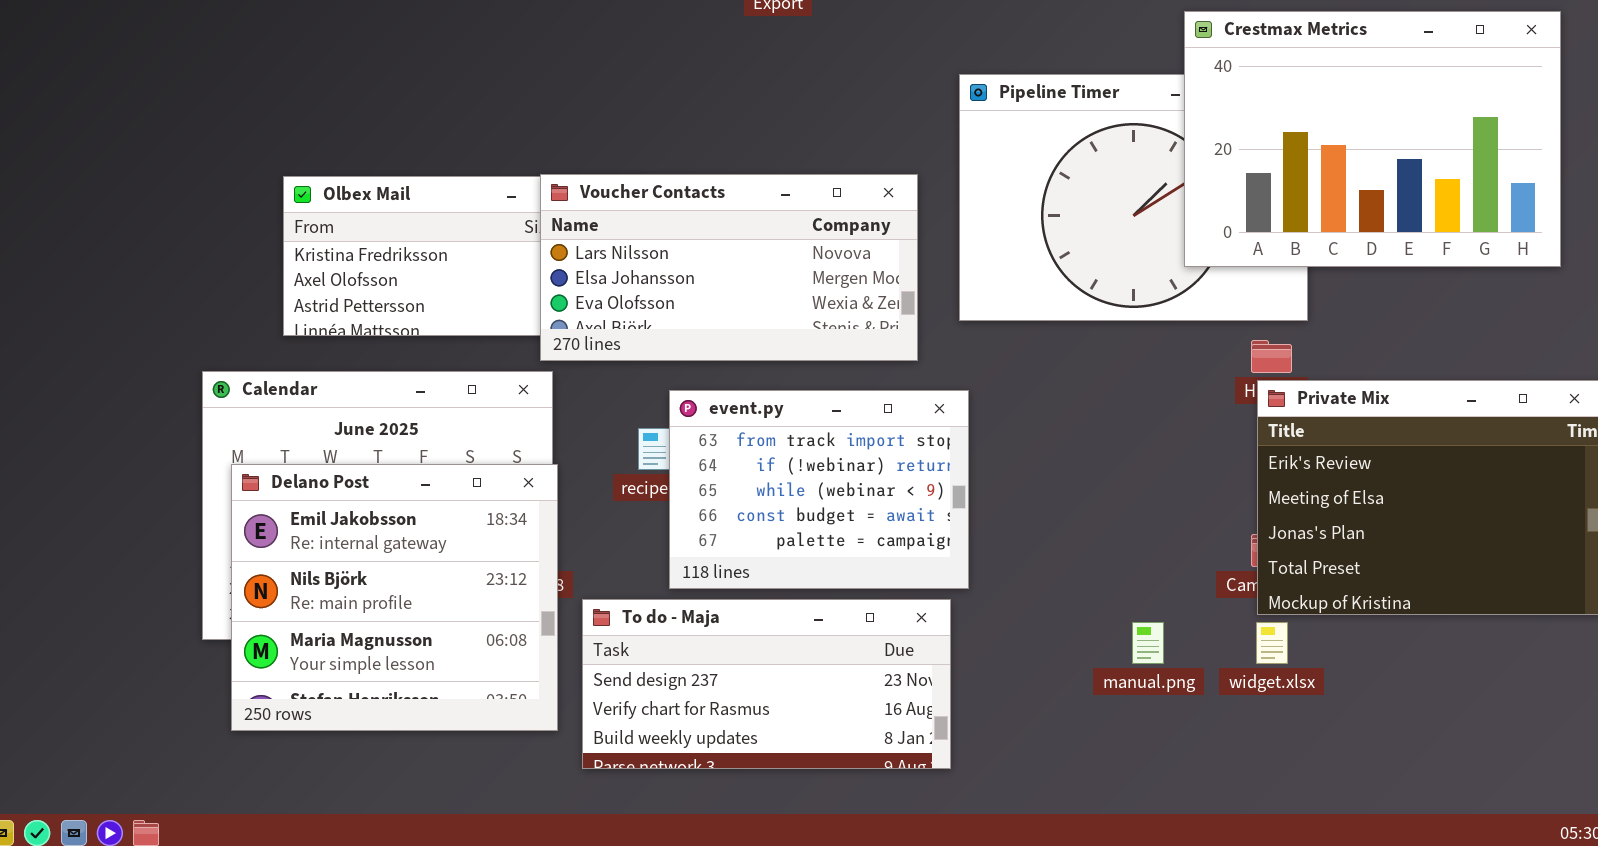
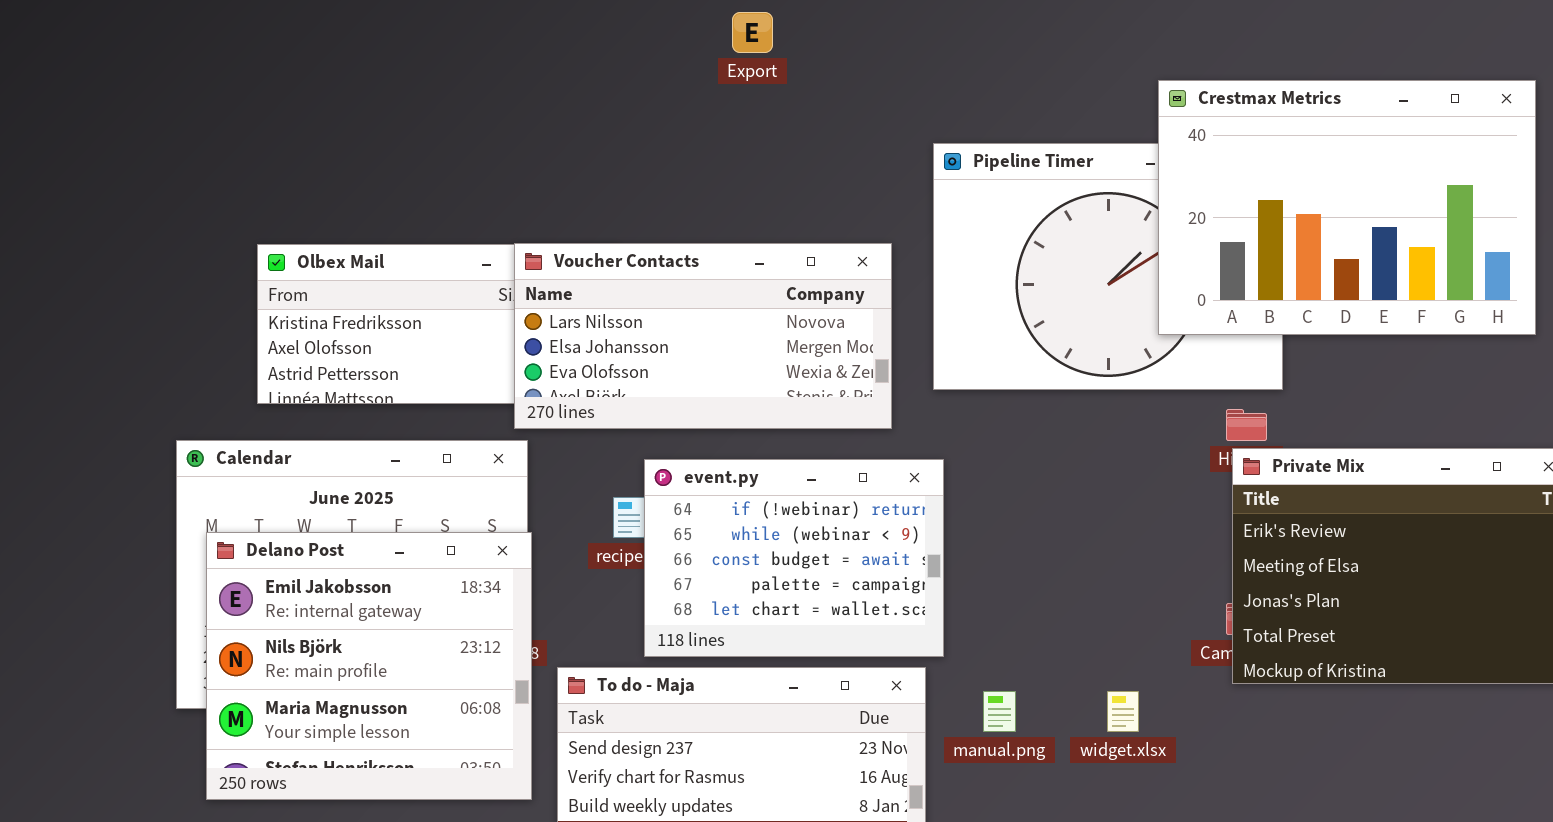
event.py: [669,390,969,589] -> [644,459,944,657], scrolled down 1 row
manual.png: [1132,622,1164,664] -> [983,691,1016,732], moved
widget.xlsx: [1256,622,1288,664] -> [1107,691,1139,732], moved

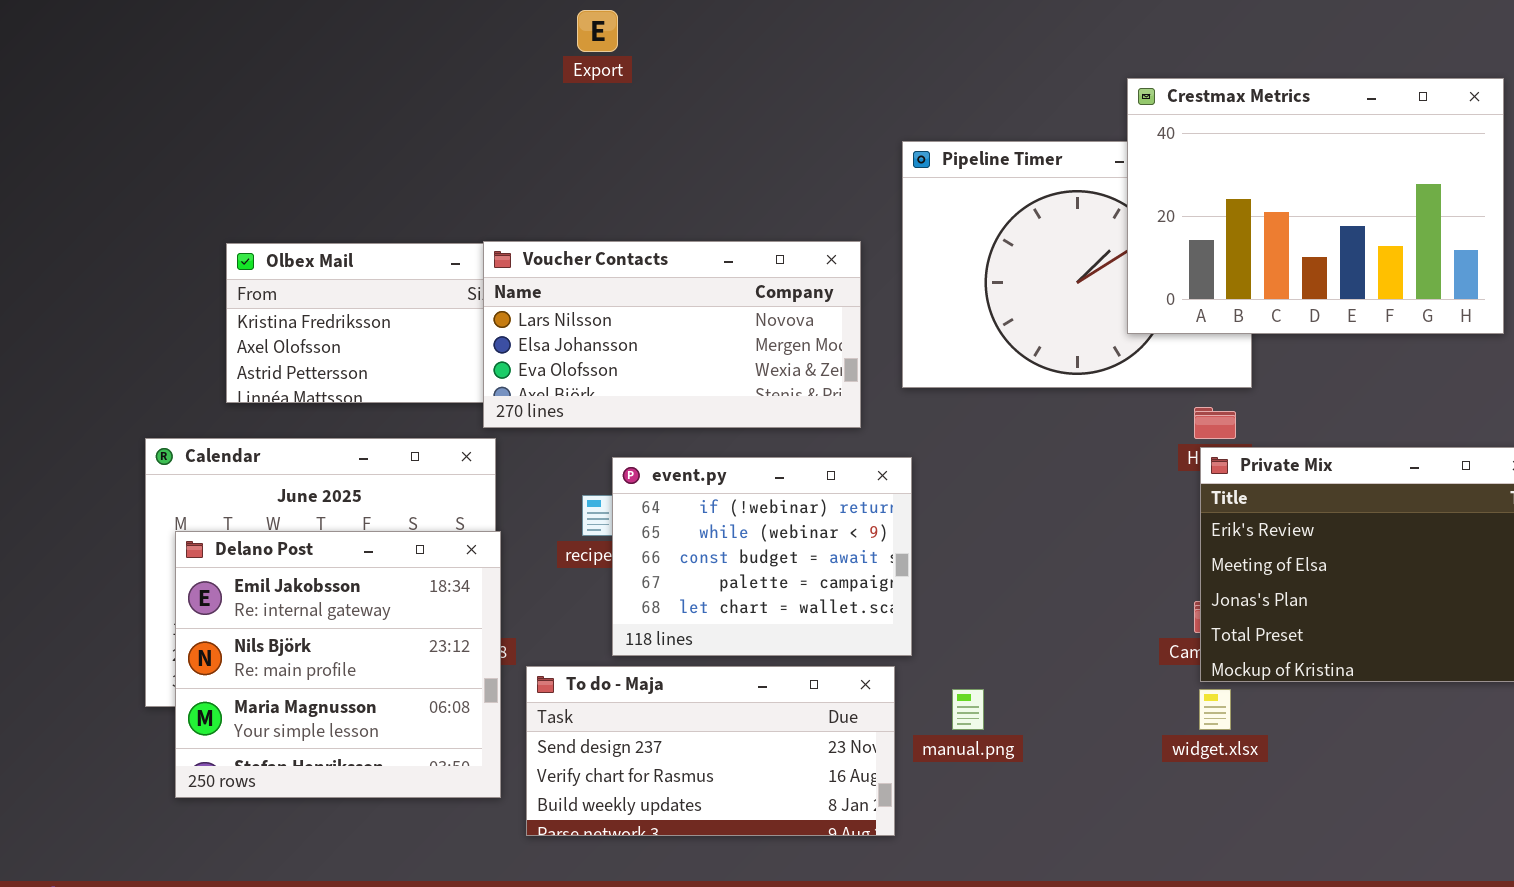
Export: [732,12,773,53] -> [577,10,618,52], moved
widget.xlsx: [1107,691,1139,732] -> [1199,689,1231,730], moved

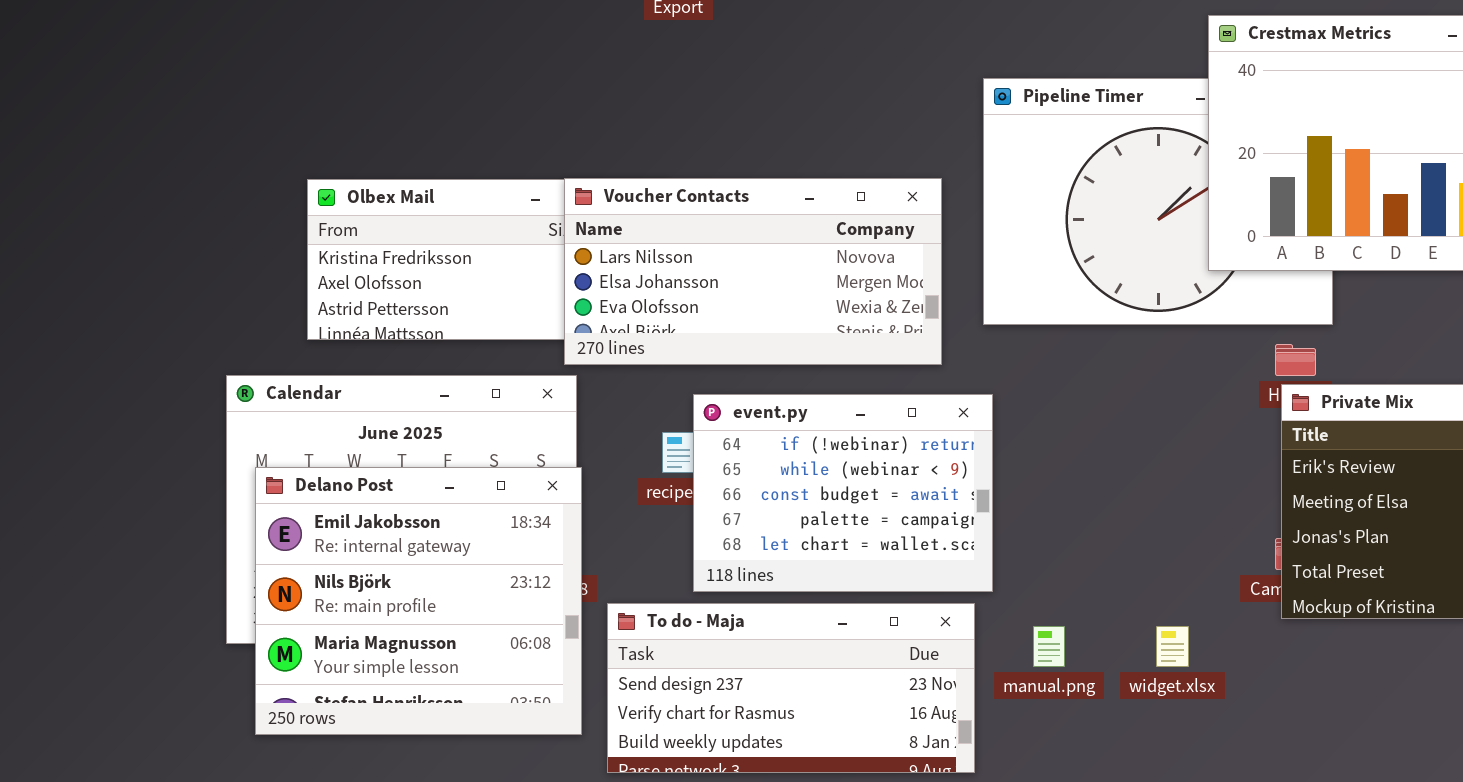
widget.xlsx: [1199,689,1231,730] -> [1156,626,1189,667], moved

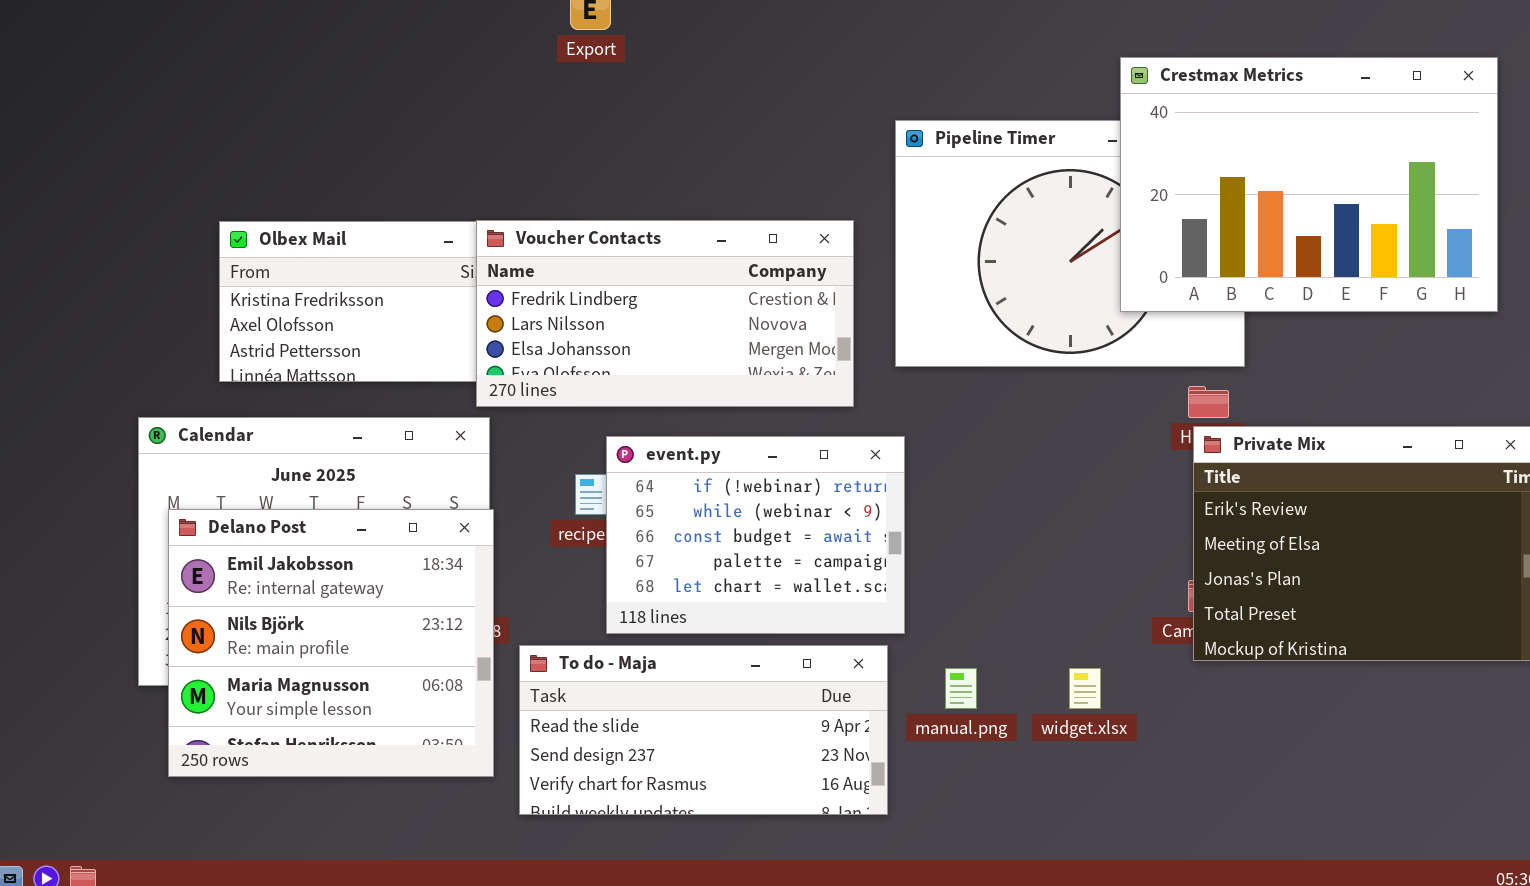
Voucher Contacts: [564,178,942,365] -> [476,220,854,407], scrolled up 1 row
To do - Maja: [607,603,975,773] -> [519,645,888,815], scrolled up 1 row

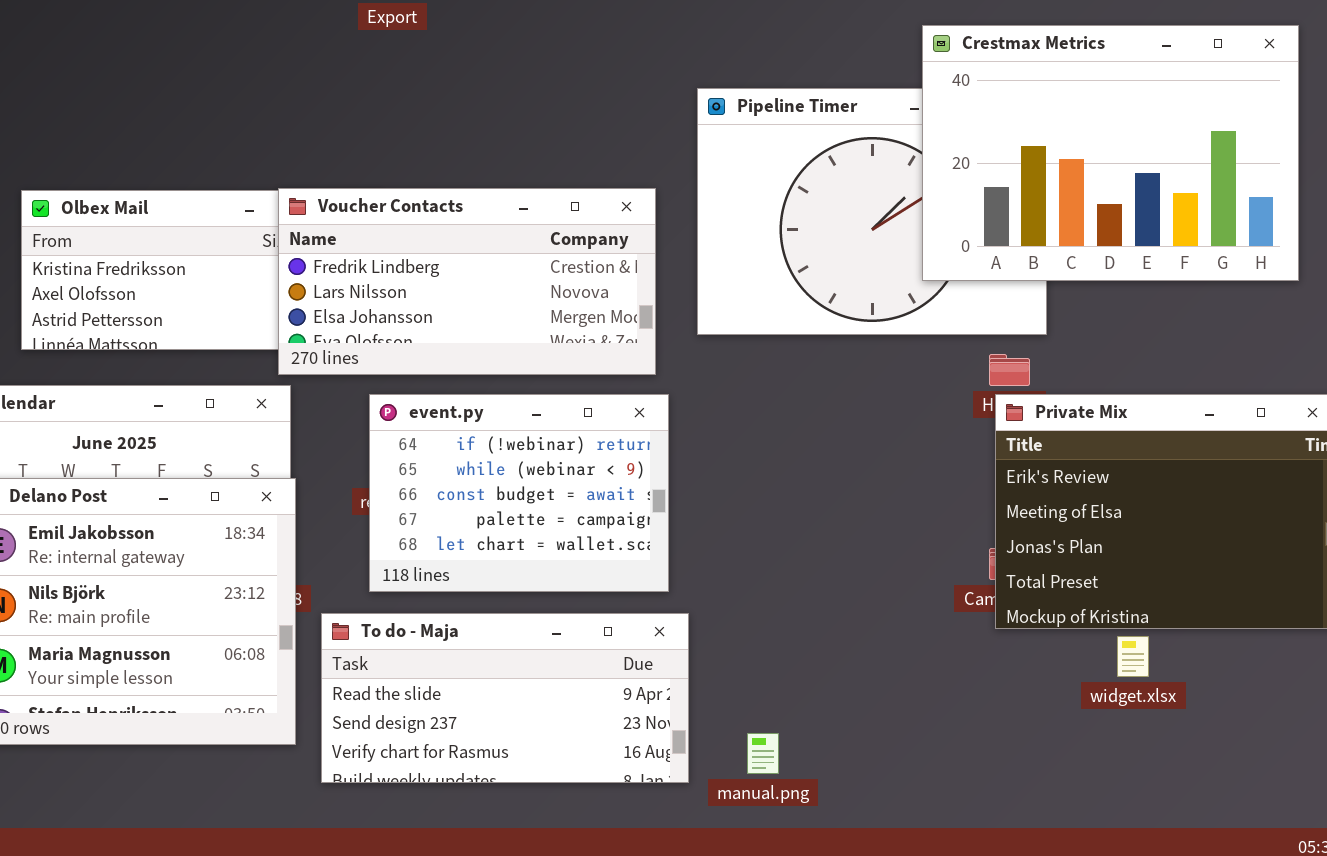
event.py: [606,436,905,634] -> [369,394,669,592], moved
manual.png: [945,668,977,709] -> [747,733,779,774], moved
widget.xlsx: [1069,668,1101,709] -> [1117,636,1149,677], moved

